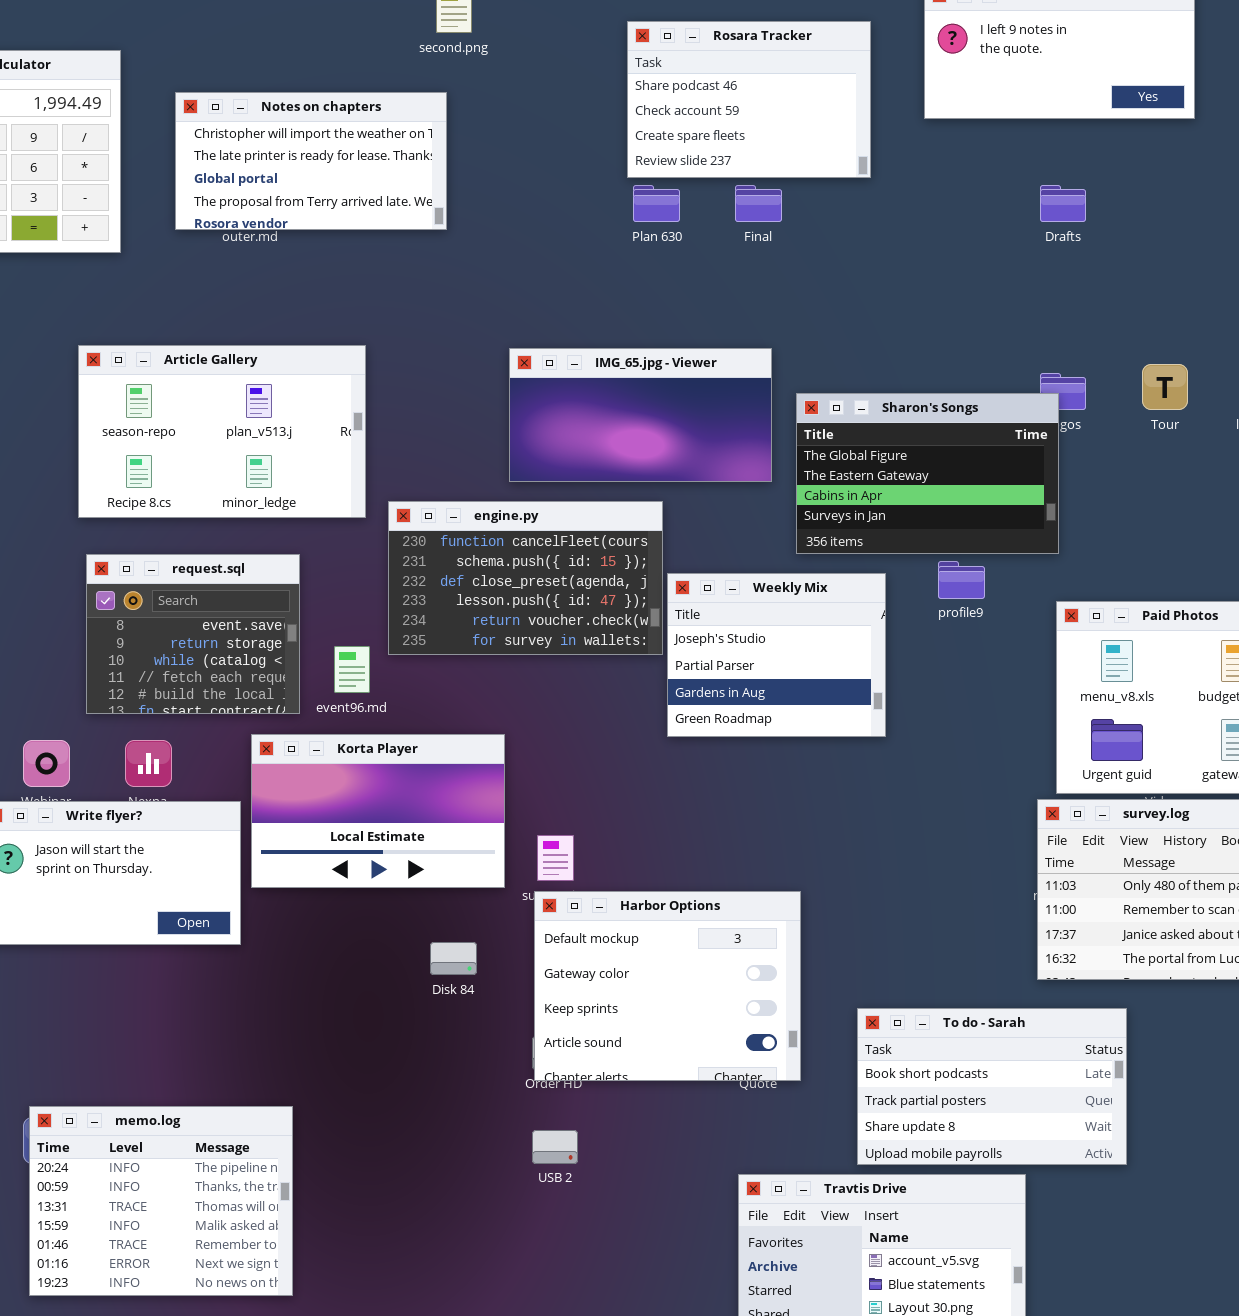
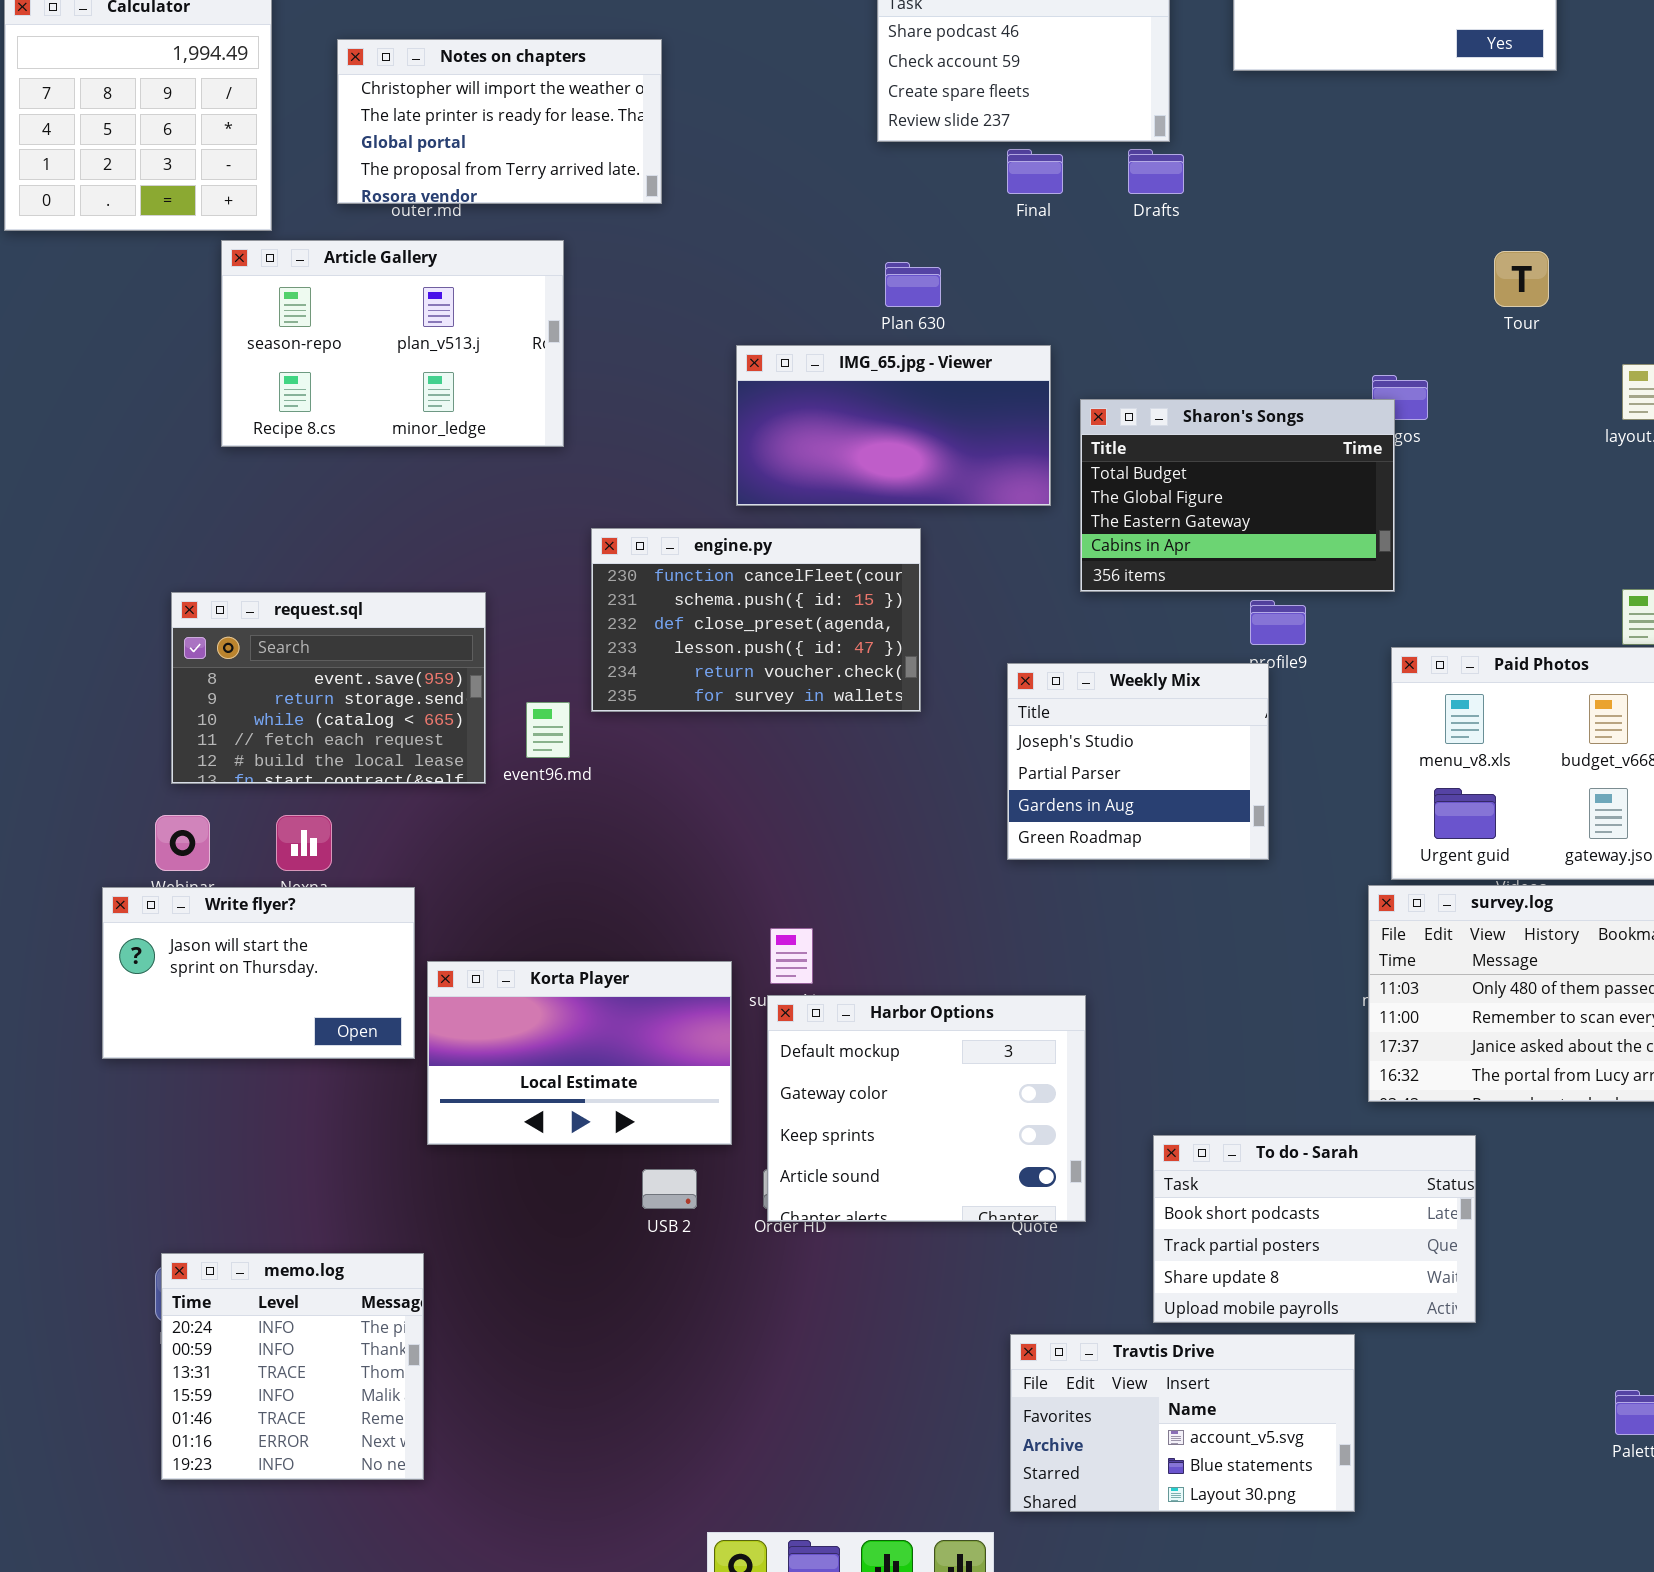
Plan 630: [633,185,680,222] -> [885,262,941,307], moved
Drafts: [1040,185,1086,222] -> [1128,149,1184,194], moved
Article Gallery: [78,345,366,518] -> [221,240,564,447], moved
Tour: [1142,364,1188,410] -> [1494,251,1549,307], moved
Sharon's Songs: [796,393,1059,554] -> [1080,399,1395,592], scrolled up 1 row
request.sql: [86,554,300,714] -> [171,592,486,784], resized
Weekly Mix: [667,573,886,737] -> [1007,663,1269,860], moved
Korta Player: [251,734,505,888] -> [427,961,732,1145], moved
memo.log: [29,1106,293,1296] -> [161,1253,424,1480], resized
USB 2: [532,1130,578,1164] -> [642,1169,697,1209], moved

